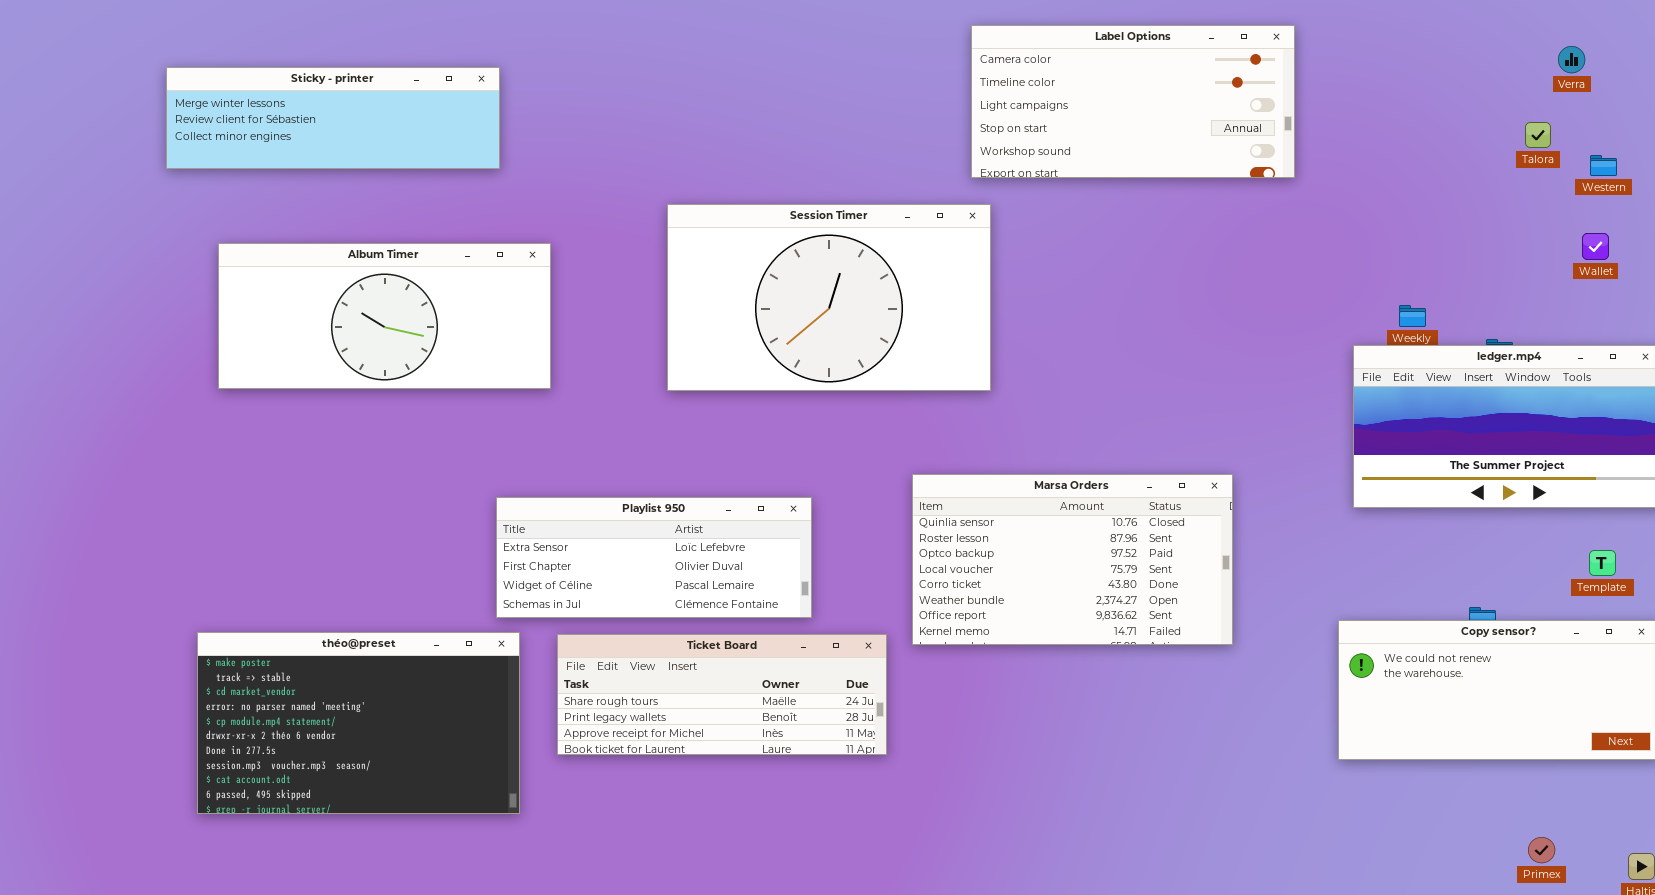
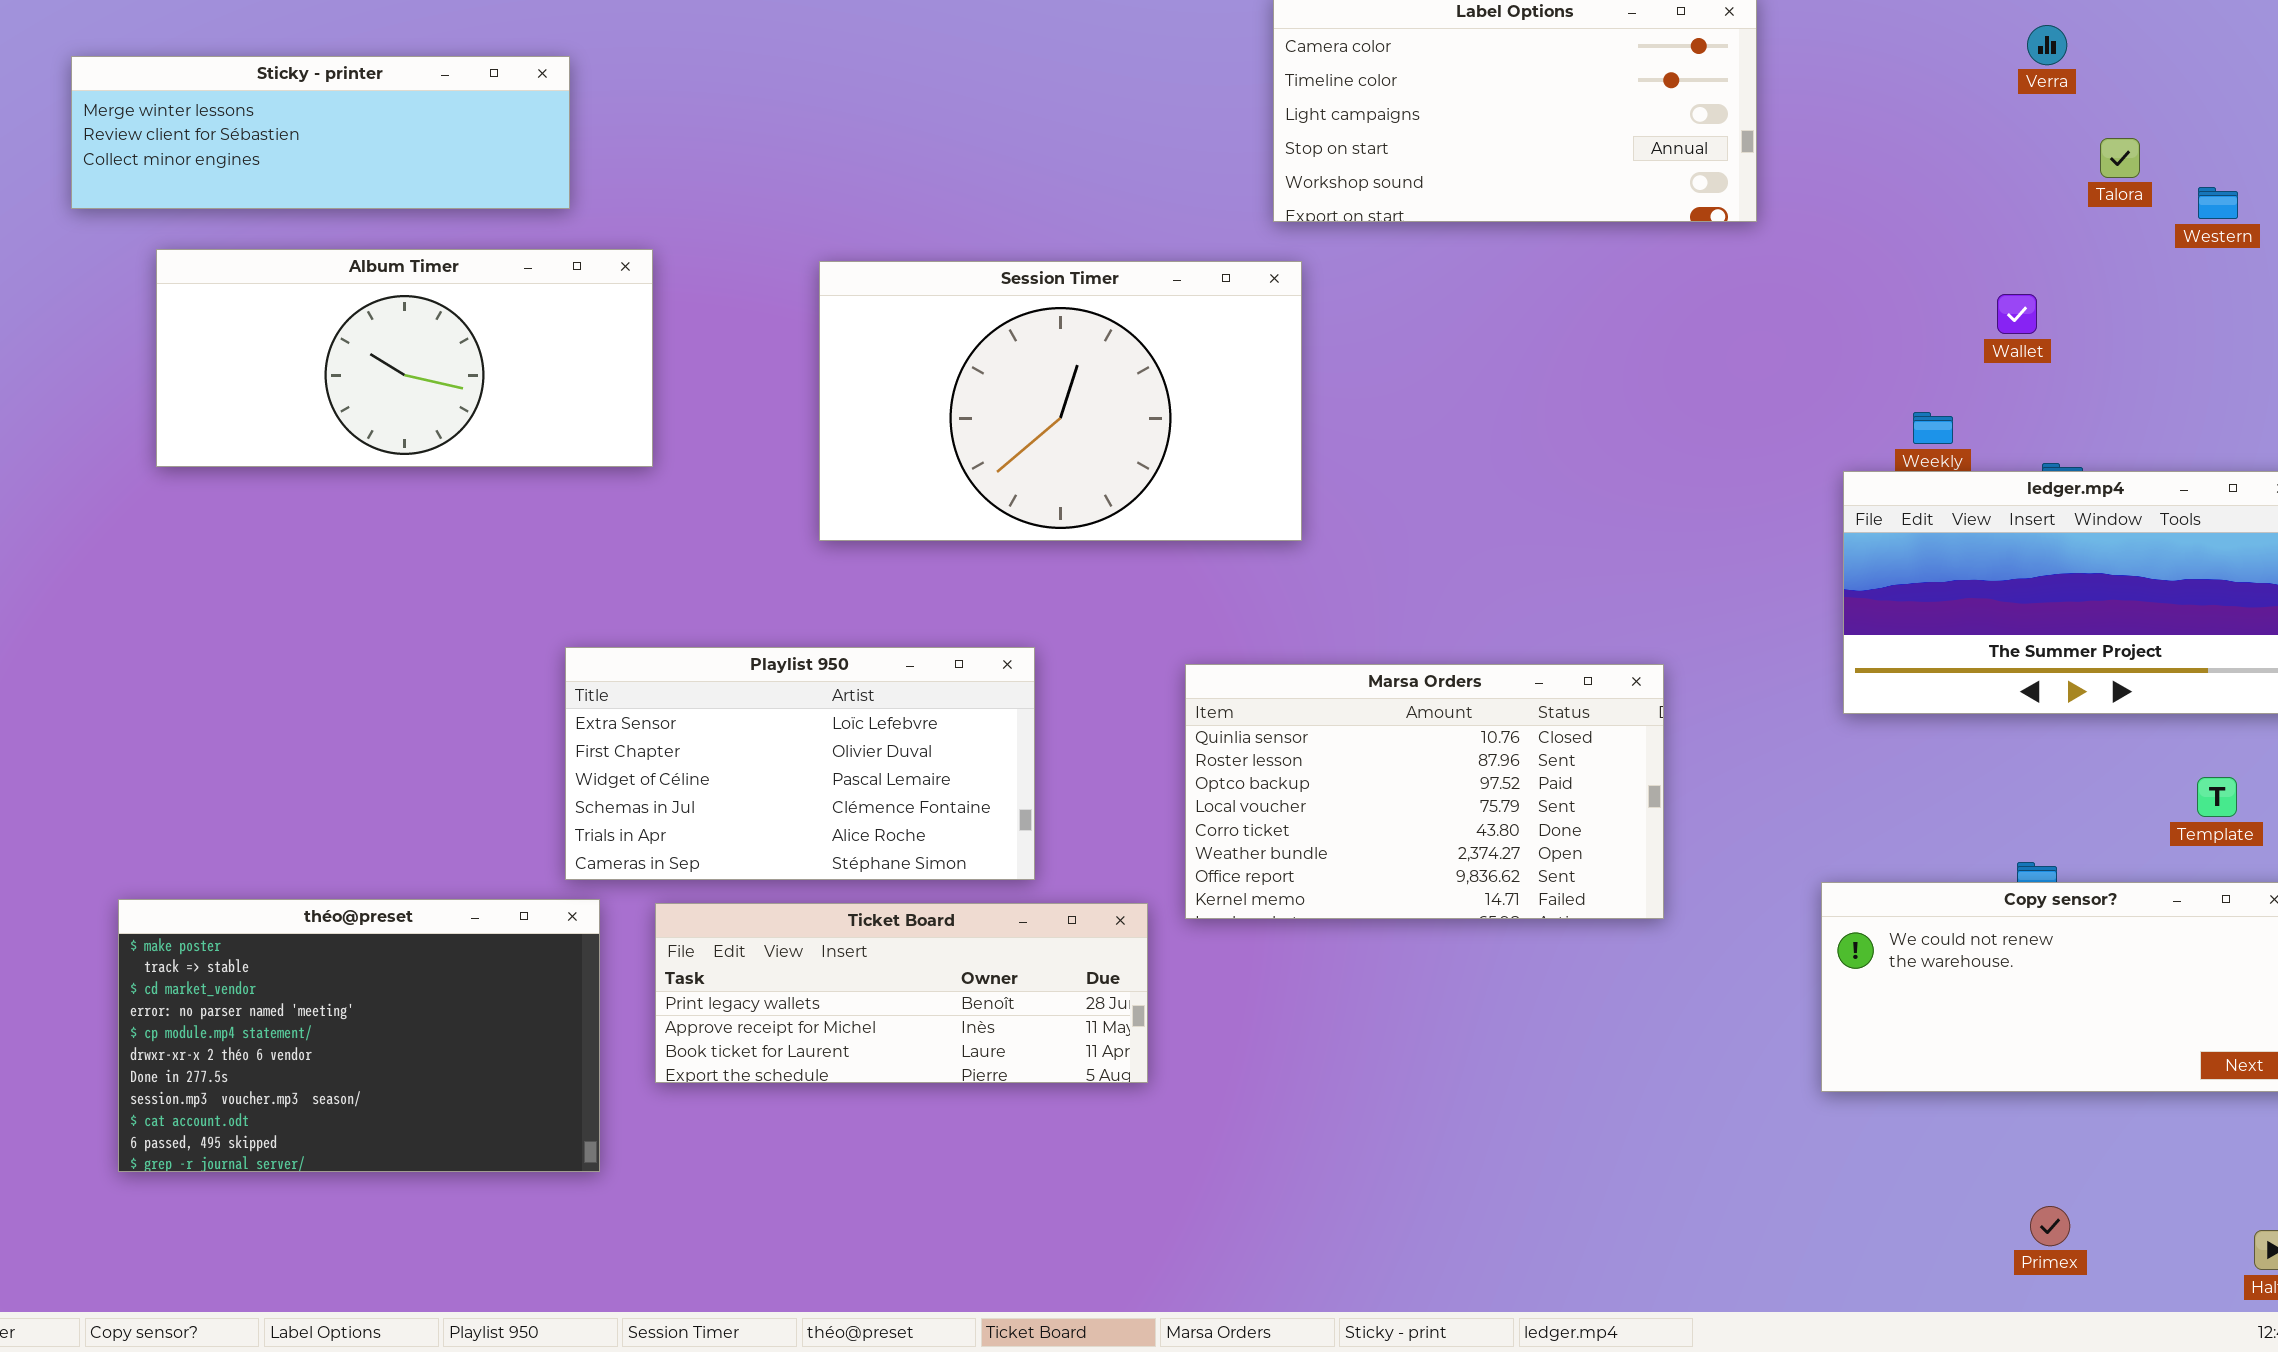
Verra: [1558,46,1585,73] -> [2027,25,2067,65], moved
Wallet: [1582,233,1609,260] -> [1997,294,2037,334], moved
Album Timer: [218,243,551,389] -> [156,249,653,467], moved
Playlist 950: [496,497,812,618] -> [565,647,1035,880], resized
Ticket Board: [557,634,887,755] -> [655,903,1148,1083], scrolled down 1 row
Primex: [1528,837,1555,863] -> [2030,1206,2070,1246], moved

